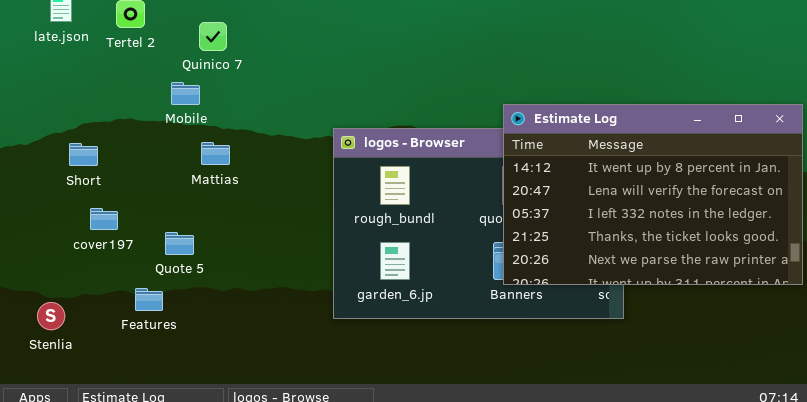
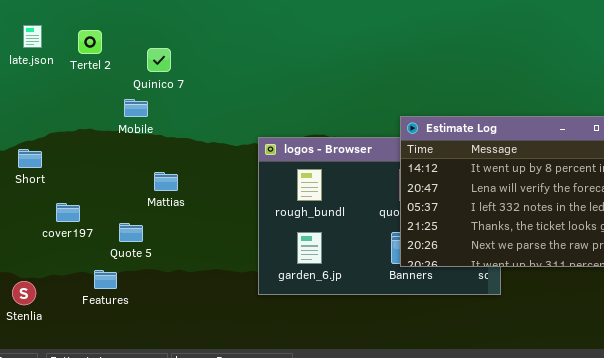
Mattias: [201,142,230,165] -> [154,172,178,191], moved
Short: [69,143,98,166] -> [18,149,42,168], moved

